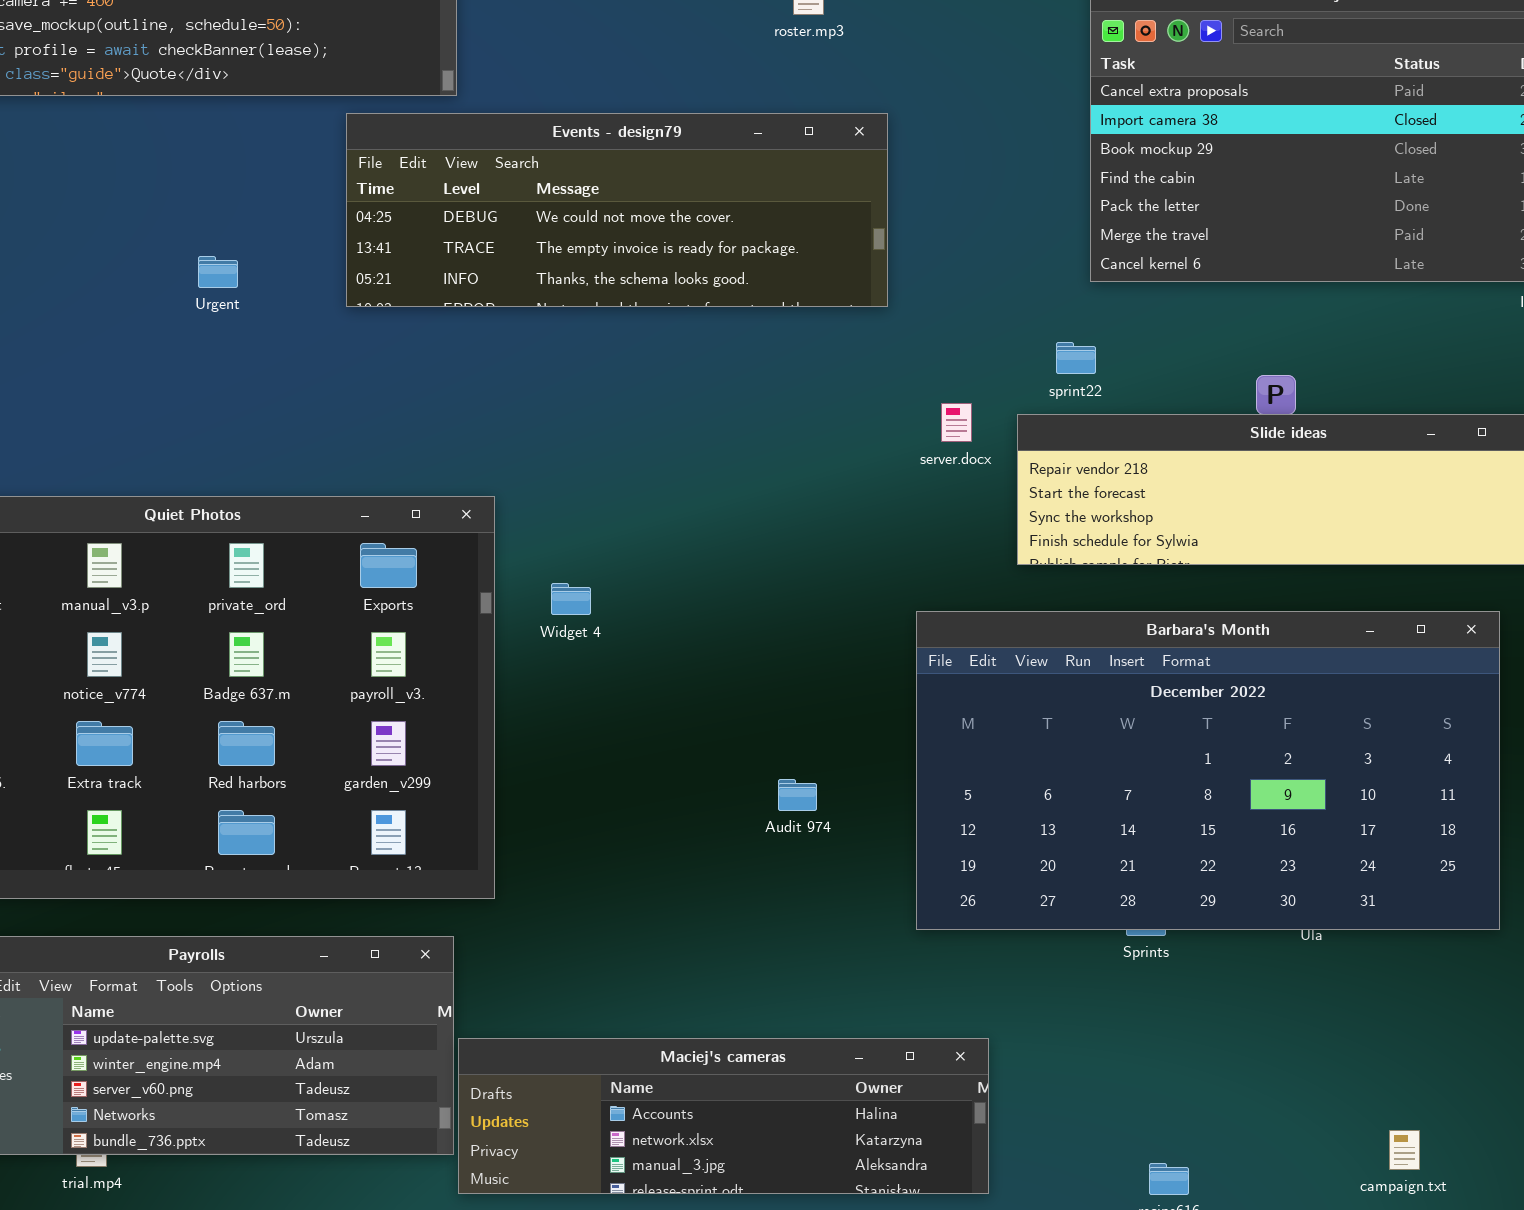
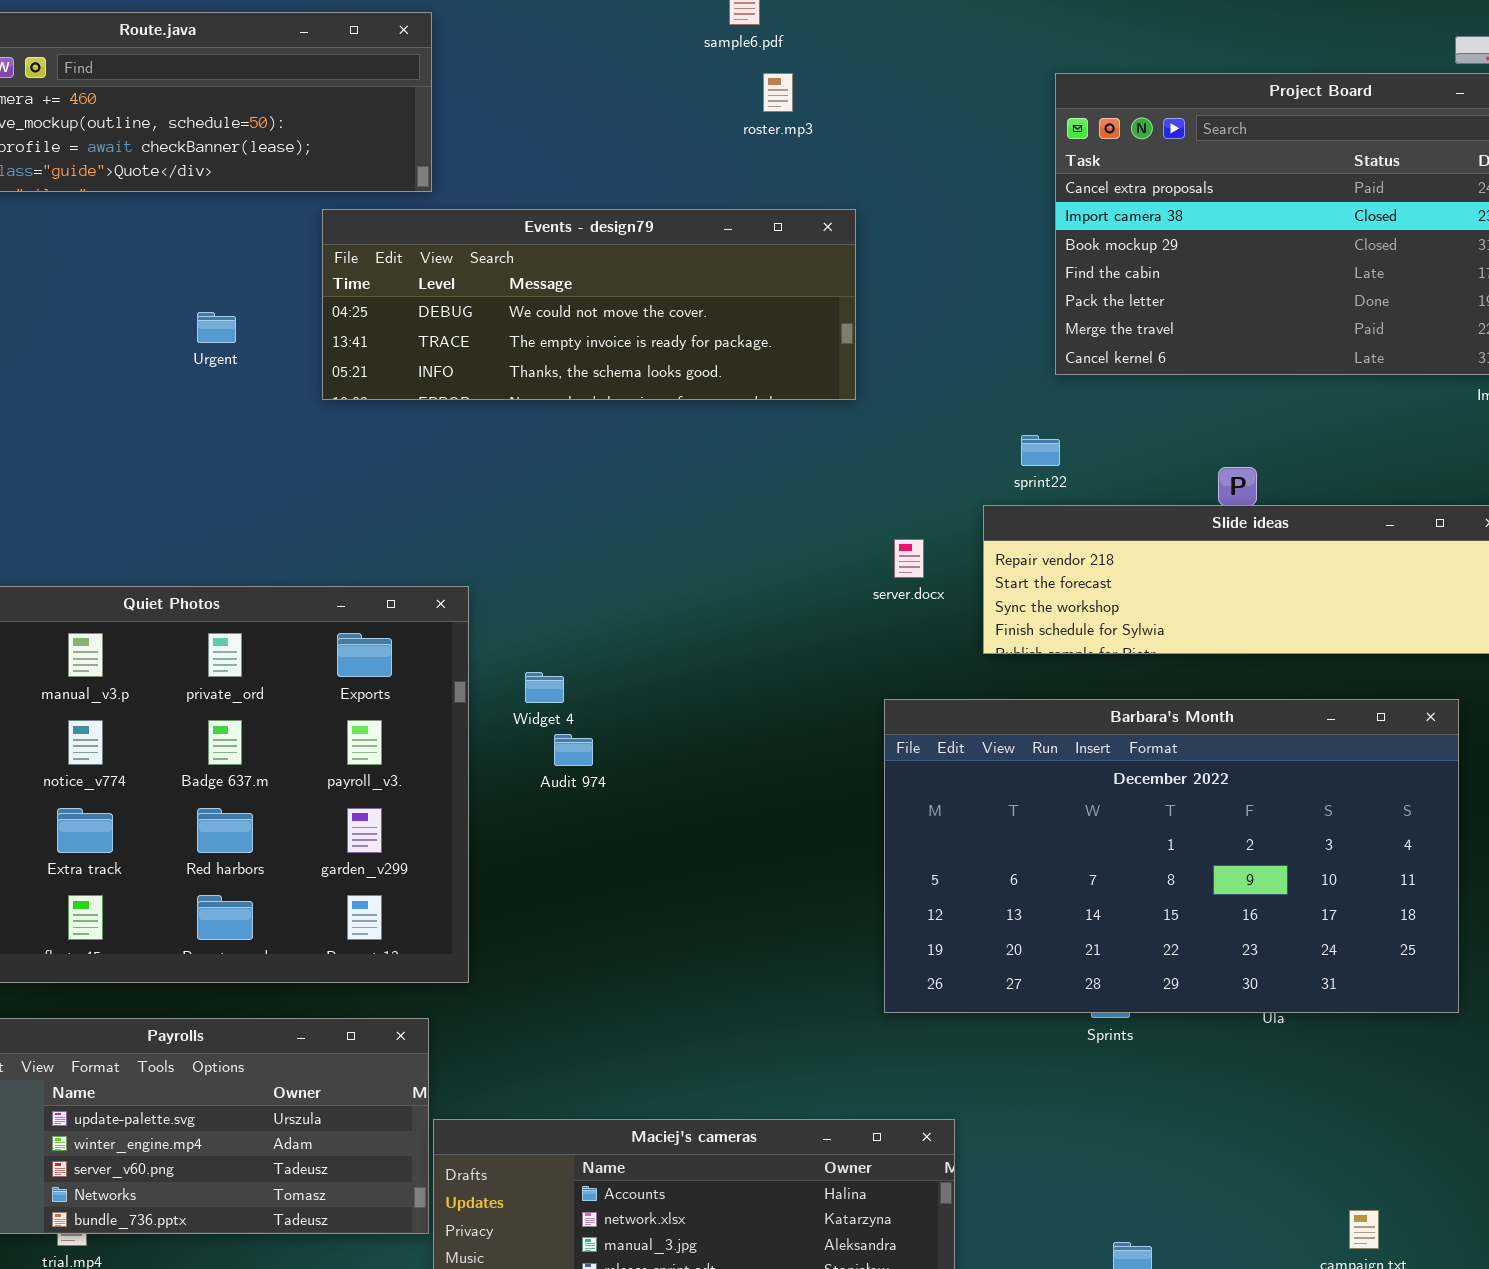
Urgent: [198,256,238,288] -> [197,312,236,343], moved
server.docx: [941,403,972,442] -> [894,539,924,578], moved
Audit 974: [778,779,817,811] -> [554,734,593,766], moved

